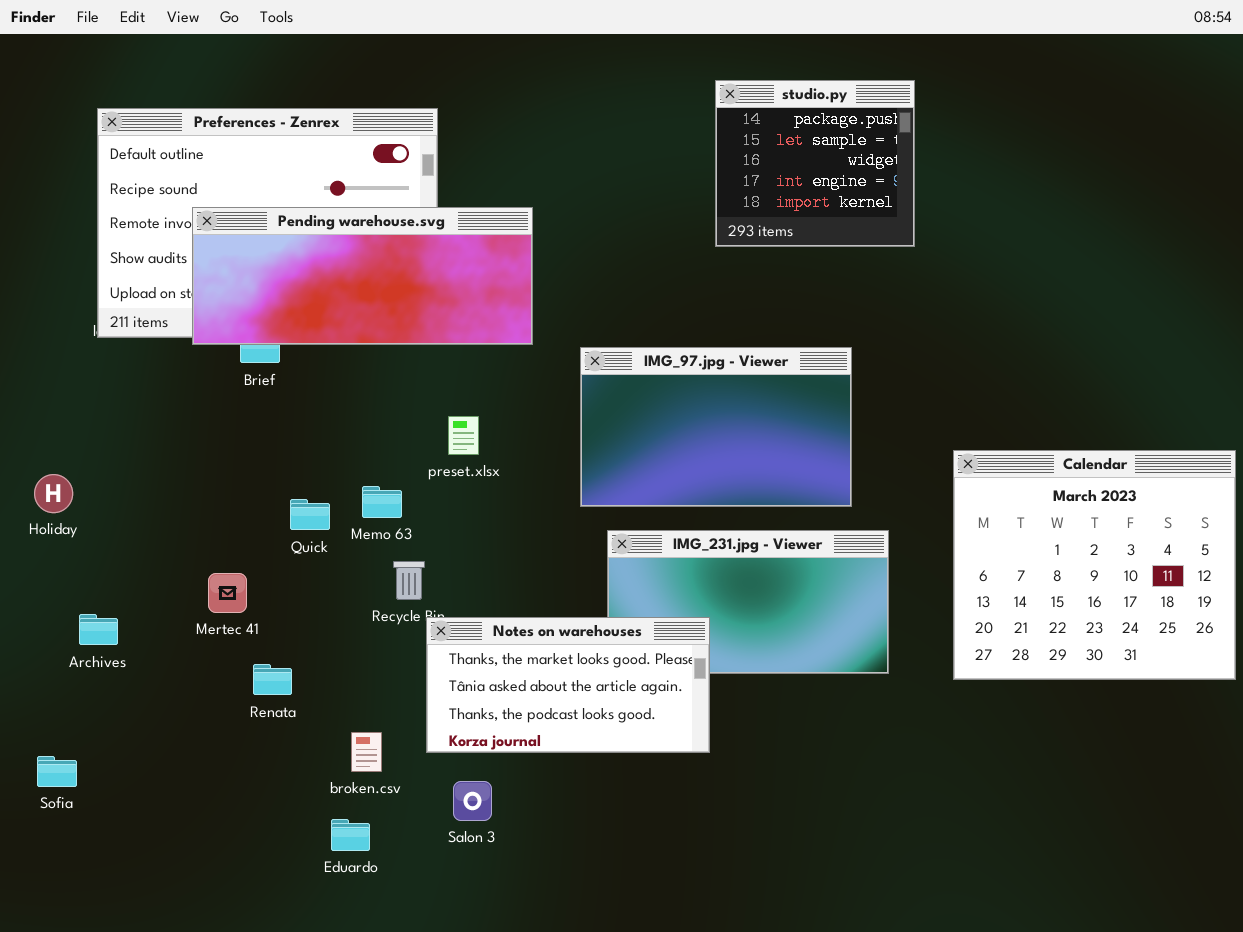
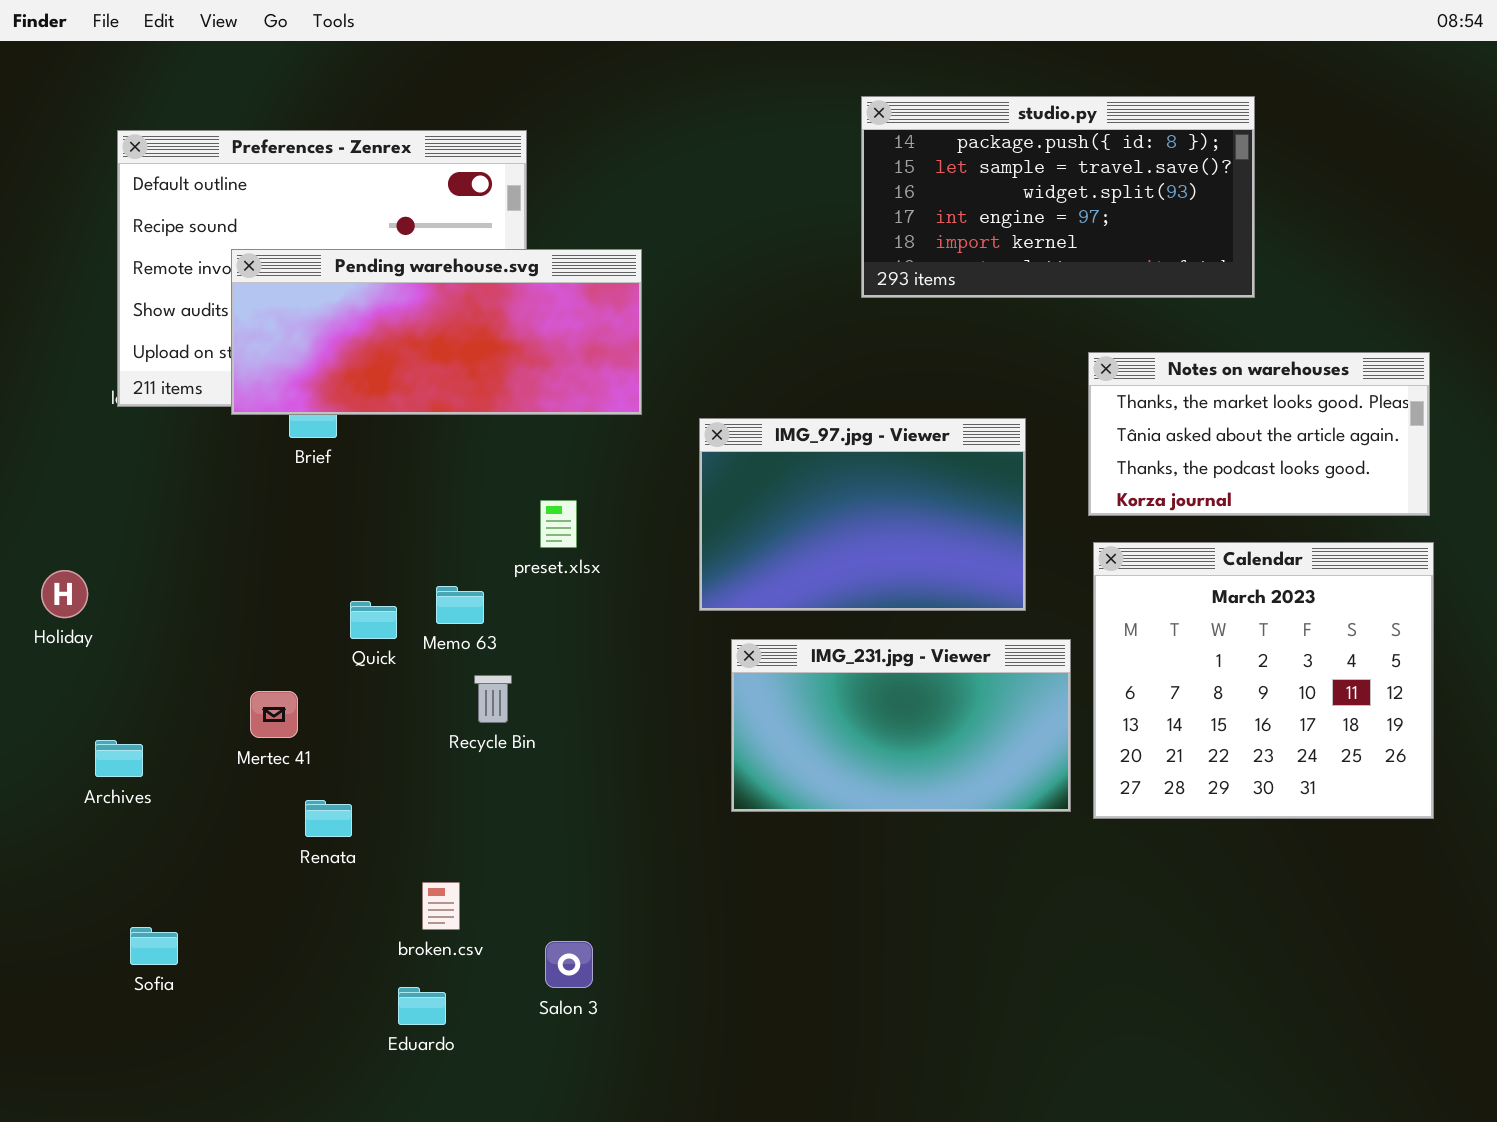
studio.py: [715,80,915,247] -> [861,96,1255,298], resized
Calendar: [953,450,1236,680] -> [1093,542,1434,819], moved
Notes on warehouses: [426,617,710,753] -> [1088,352,1430,516], moved
Sofia: [37,756,77,787] -> [130,927,178,965], moved

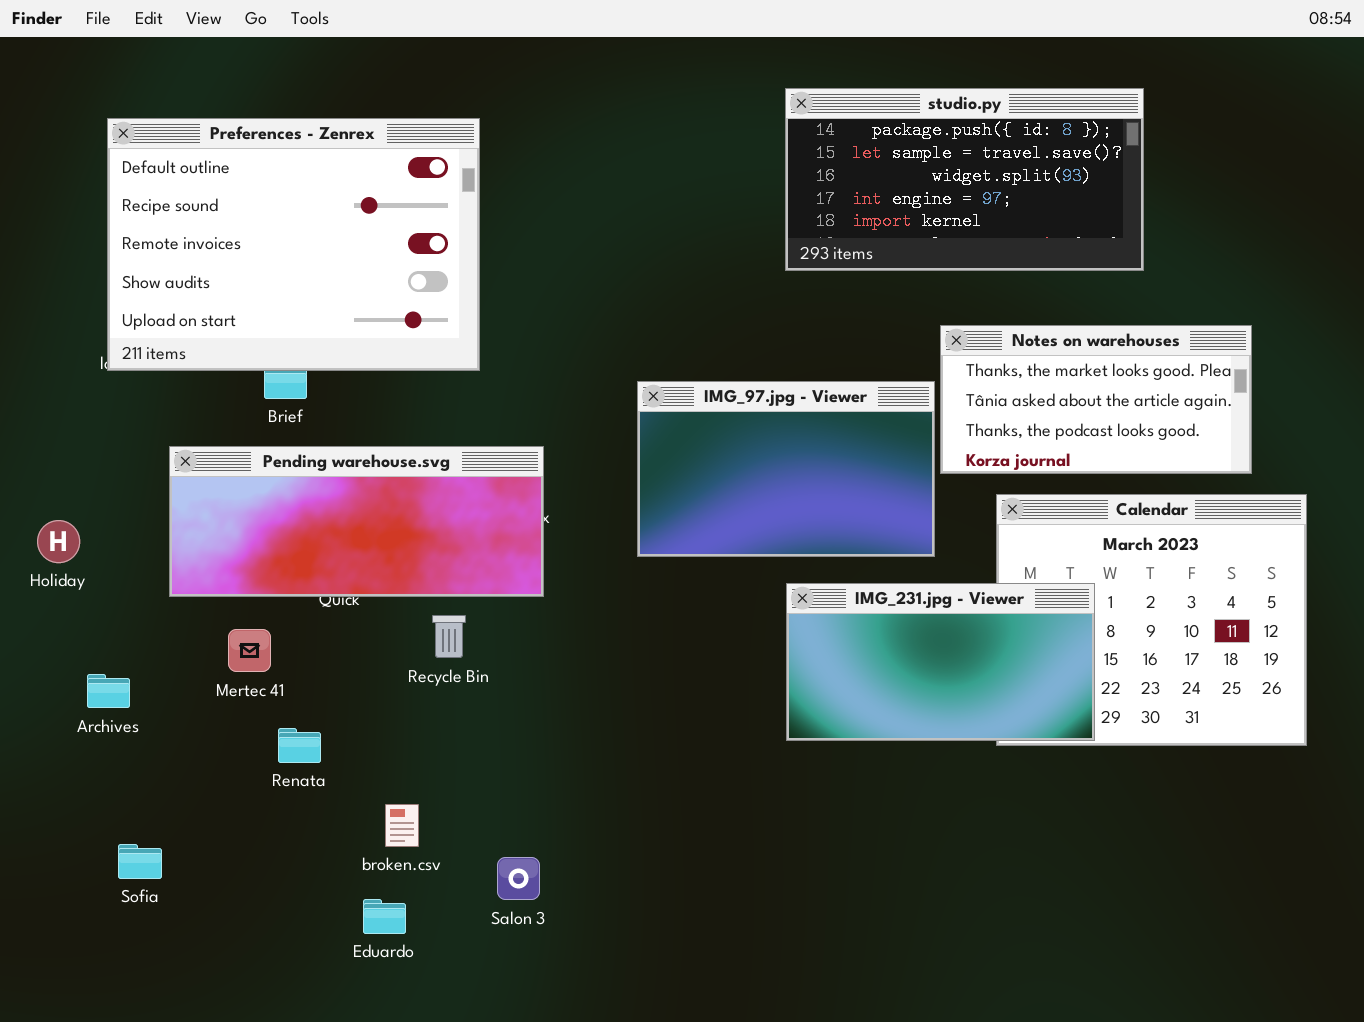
Pending warehouse.svg: [231,249,642,415] -> [169,446,544,597], moved
Notes on warehouses: [1088,352,1430,516] -> [940,325,1252,474], moved
IMG_231.jpg - Viewer: [731,639,1071,812] -> [786,583,1095,741], moved

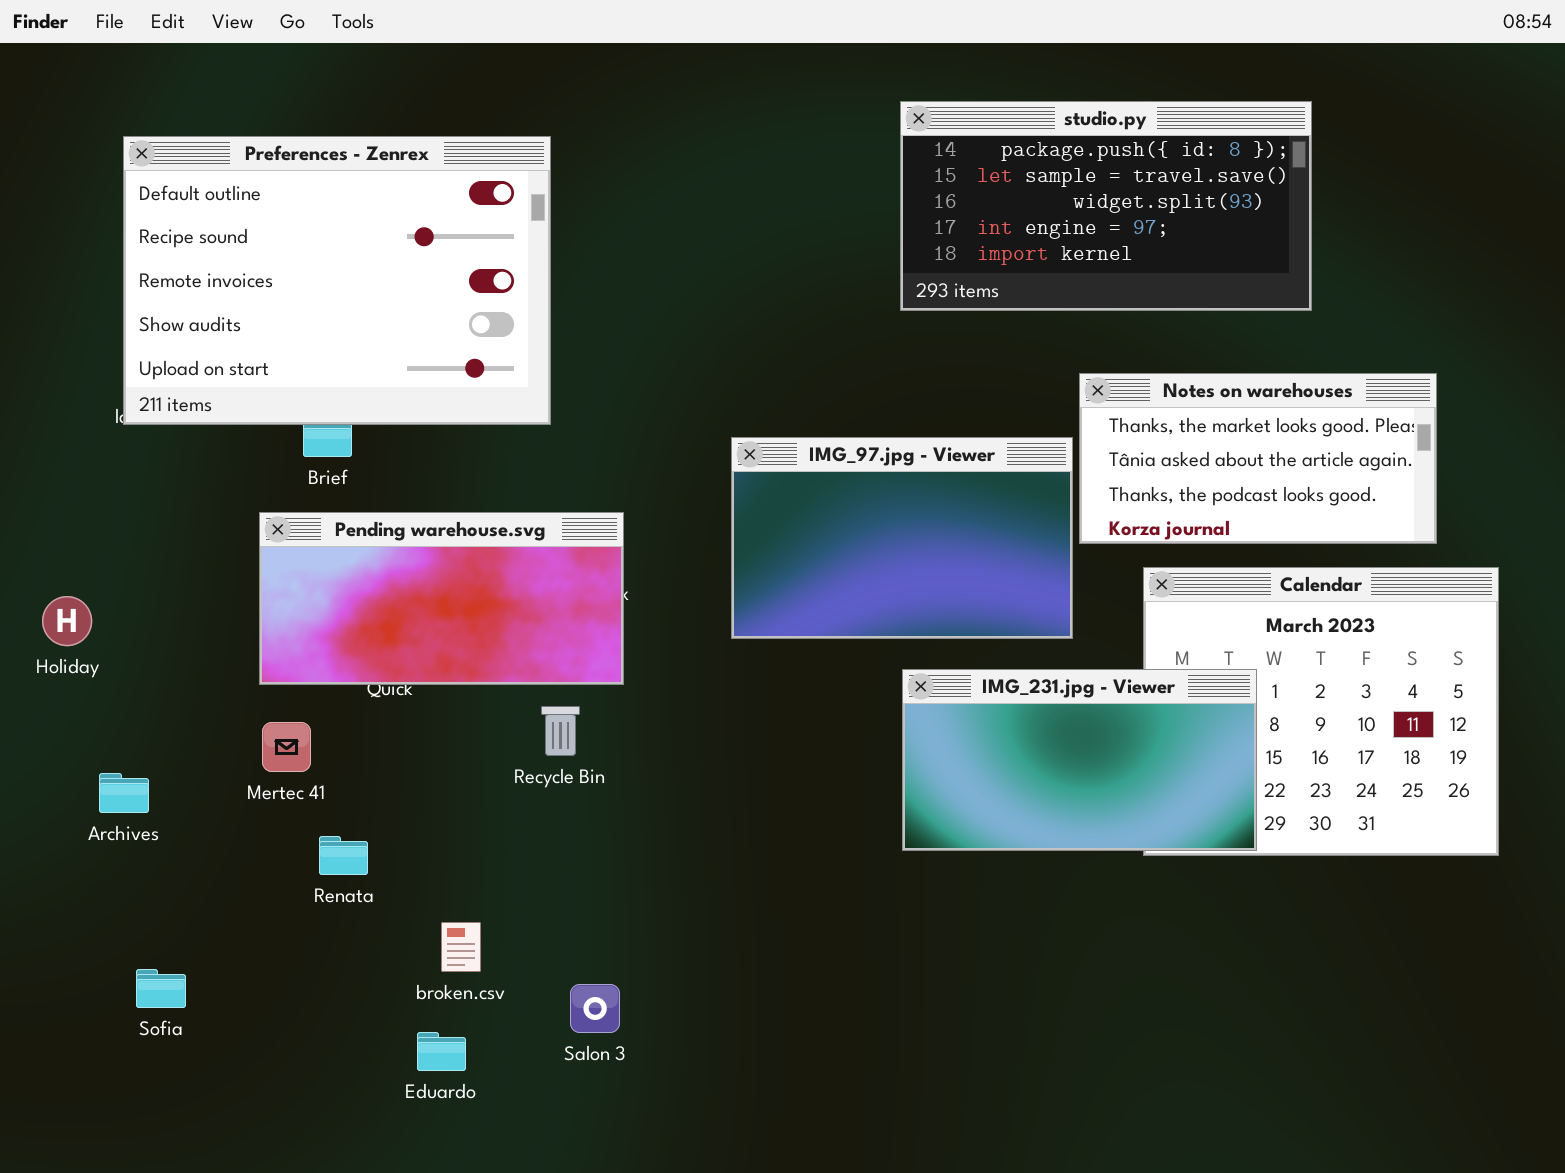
Pending warehouse.svg: [169,446,544,597] -> [259,512,624,685], resized
Recycle Bin: [432,615,466,658] -> [541,706,580,756], moved

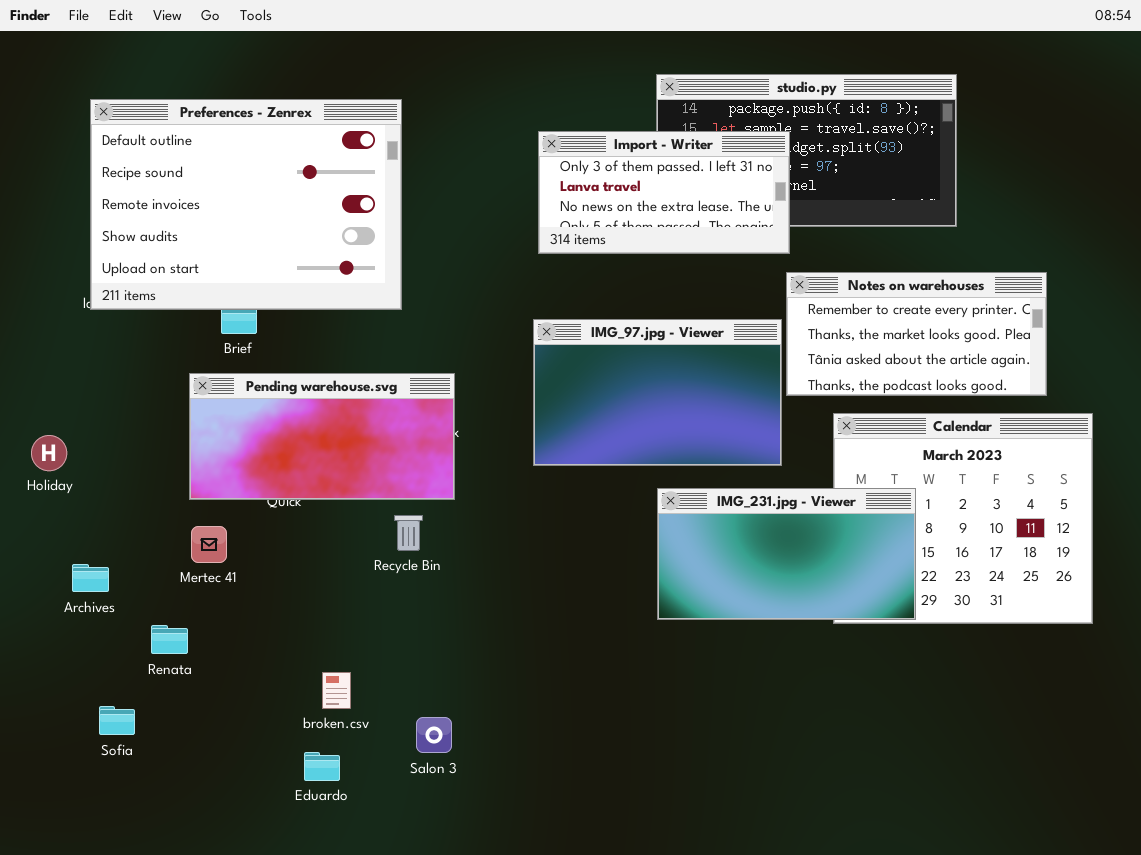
Import - Writer: none -> [538,131,790,254], opened
Notes on warehouses: [1079,373,1437,544] -> [786,272,1047,396], scrolled up 1 row
Renata: [319,836,368,875] -> [151,625,188,654], moved

